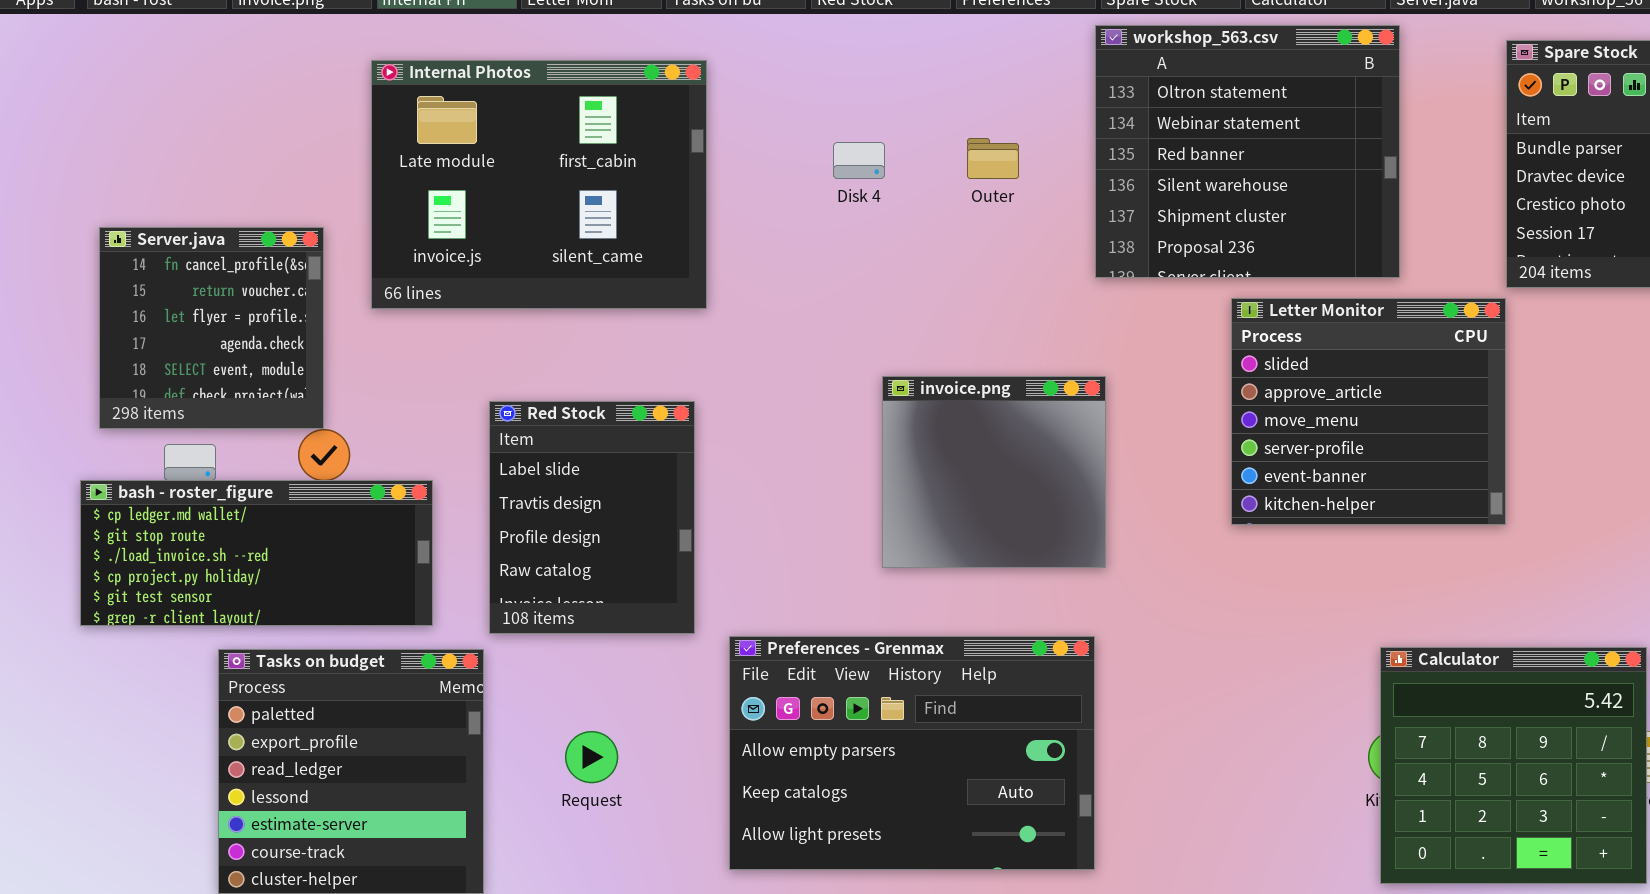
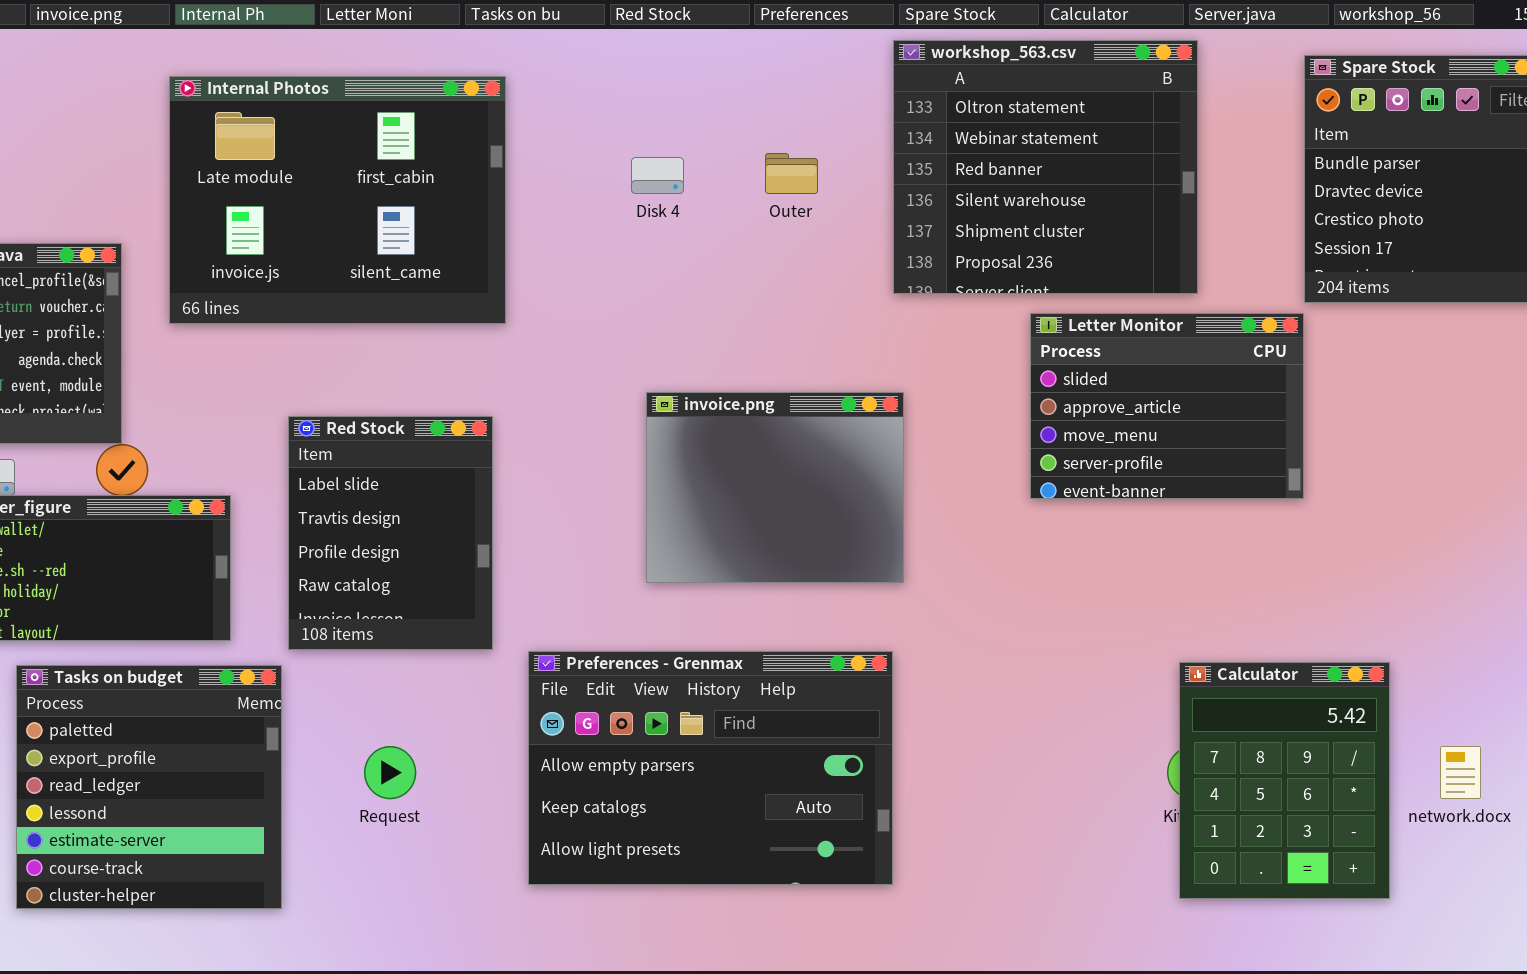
Letter Monitor: [1231,298,1506,525] -> [1030,313,1304,499], resized
invoice.png: [882,376,1106,568] -> [646,392,904,583], resized
Calculator: [1380,647,1647,884] -> [1179,662,1390,899], resized

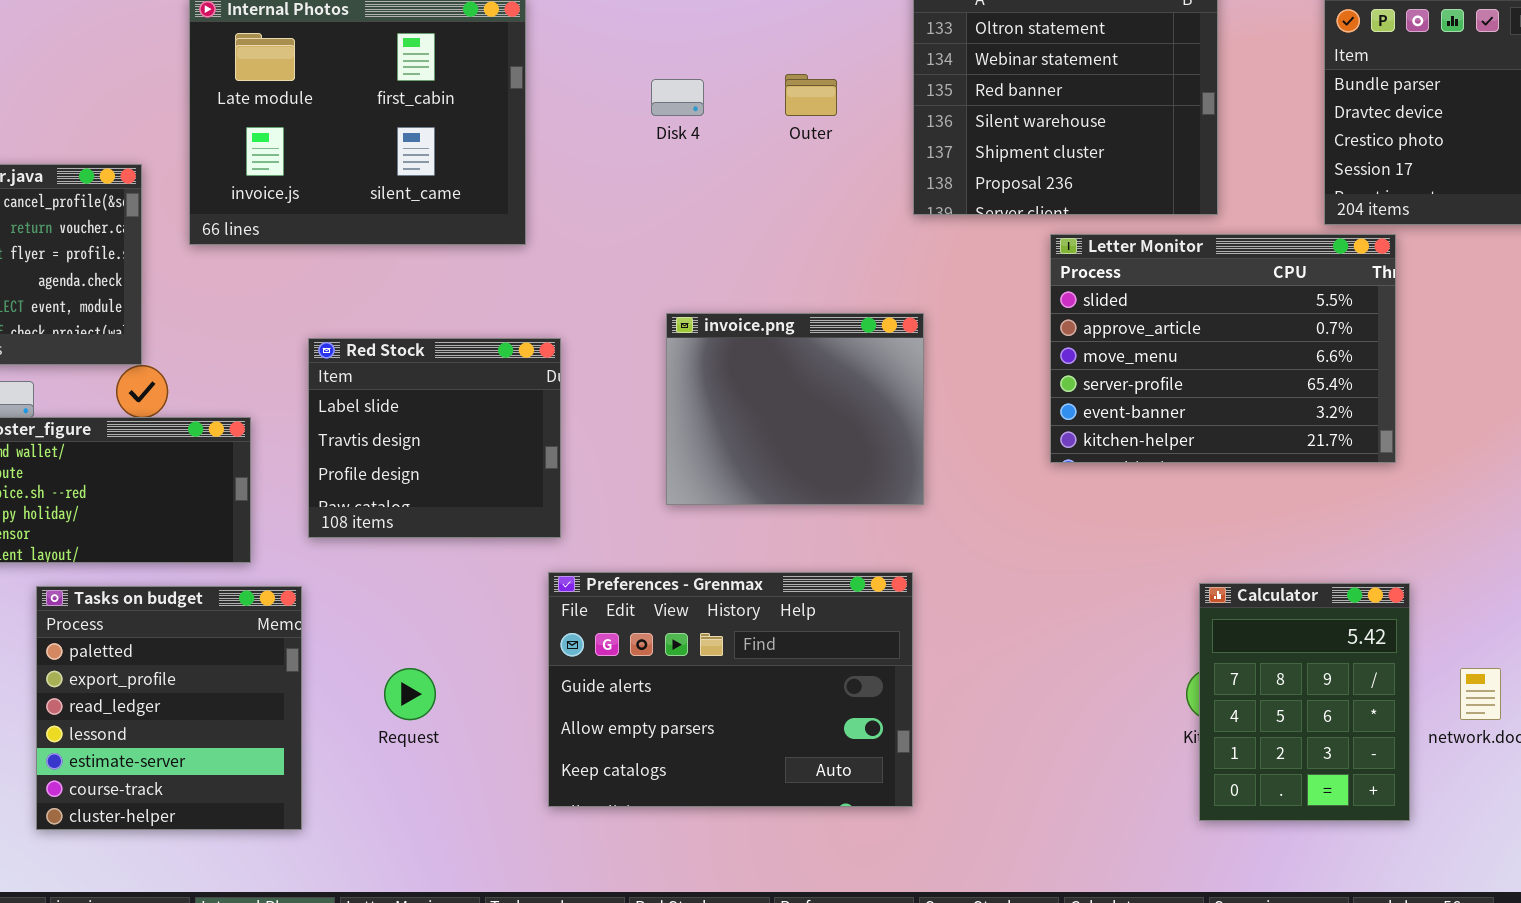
Letter Monitor: [1030,313,1304,499] -> [1050,234,1396,463], resized
Red Stock: [288,416,493,650] -> [308,338,561,538], resized
Preferences - Grenmax: [528,651,893,885] -> [548,572,913,807], scrolled up 1 row

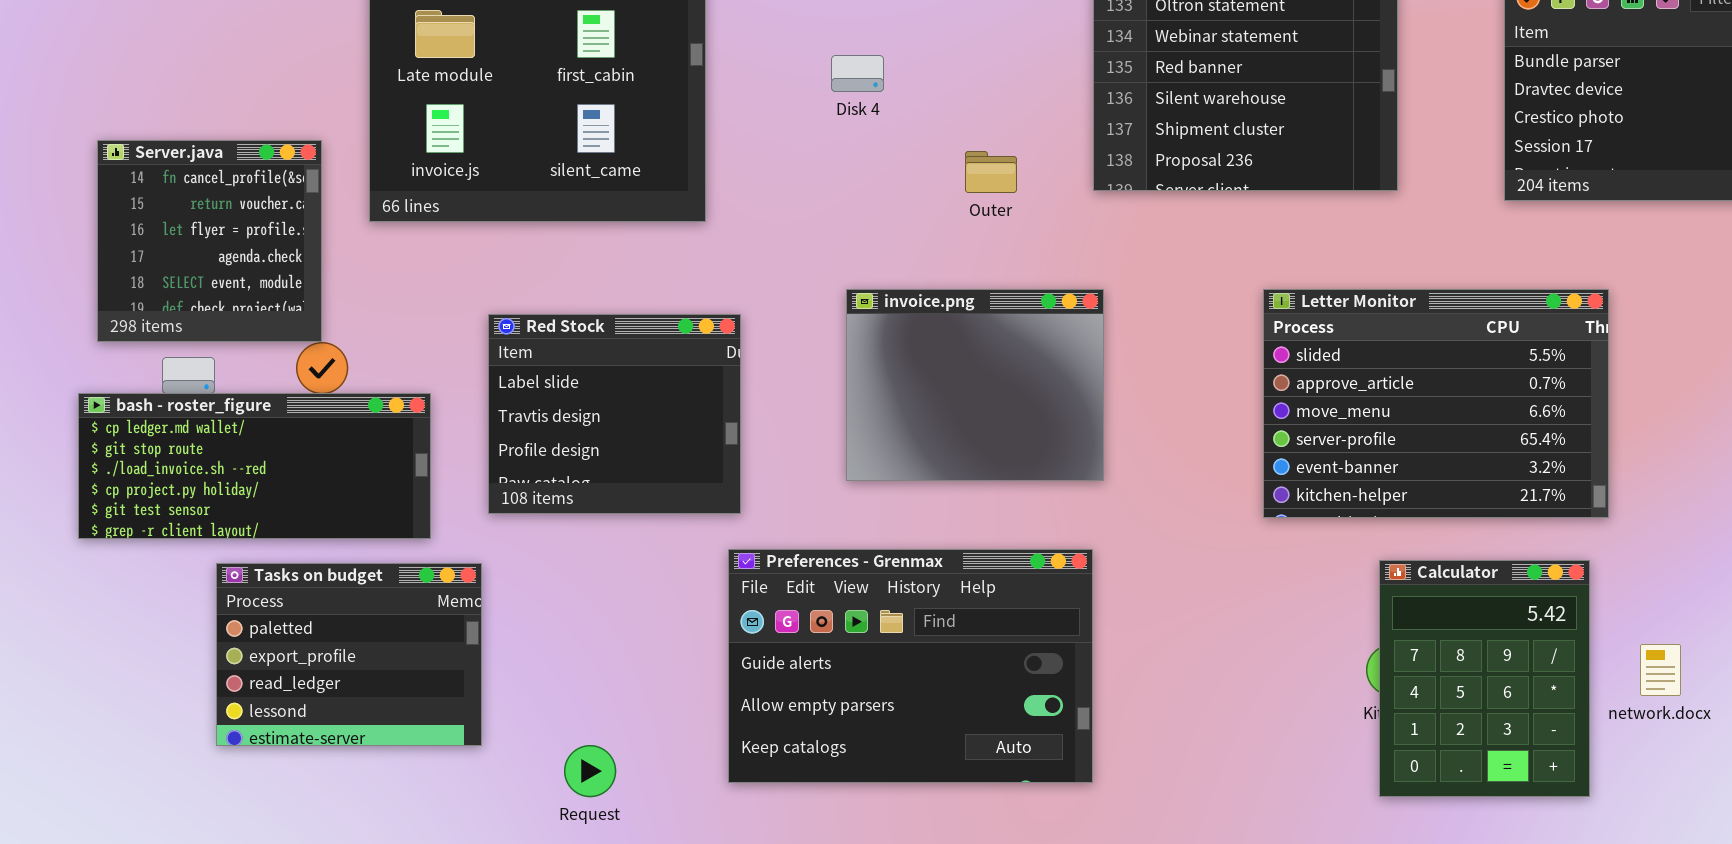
Outer: [785,74,837,116] -> [965,151,1017,193], moved
Letter Monitor: [1050,234,1396,463] -> [1263,289,1609,518], moved
Tasks on budget: [36,586,302,830] -> [216,563,482,746], resized
Request: [384,668,436,720] -> [564,745,616,797], moved

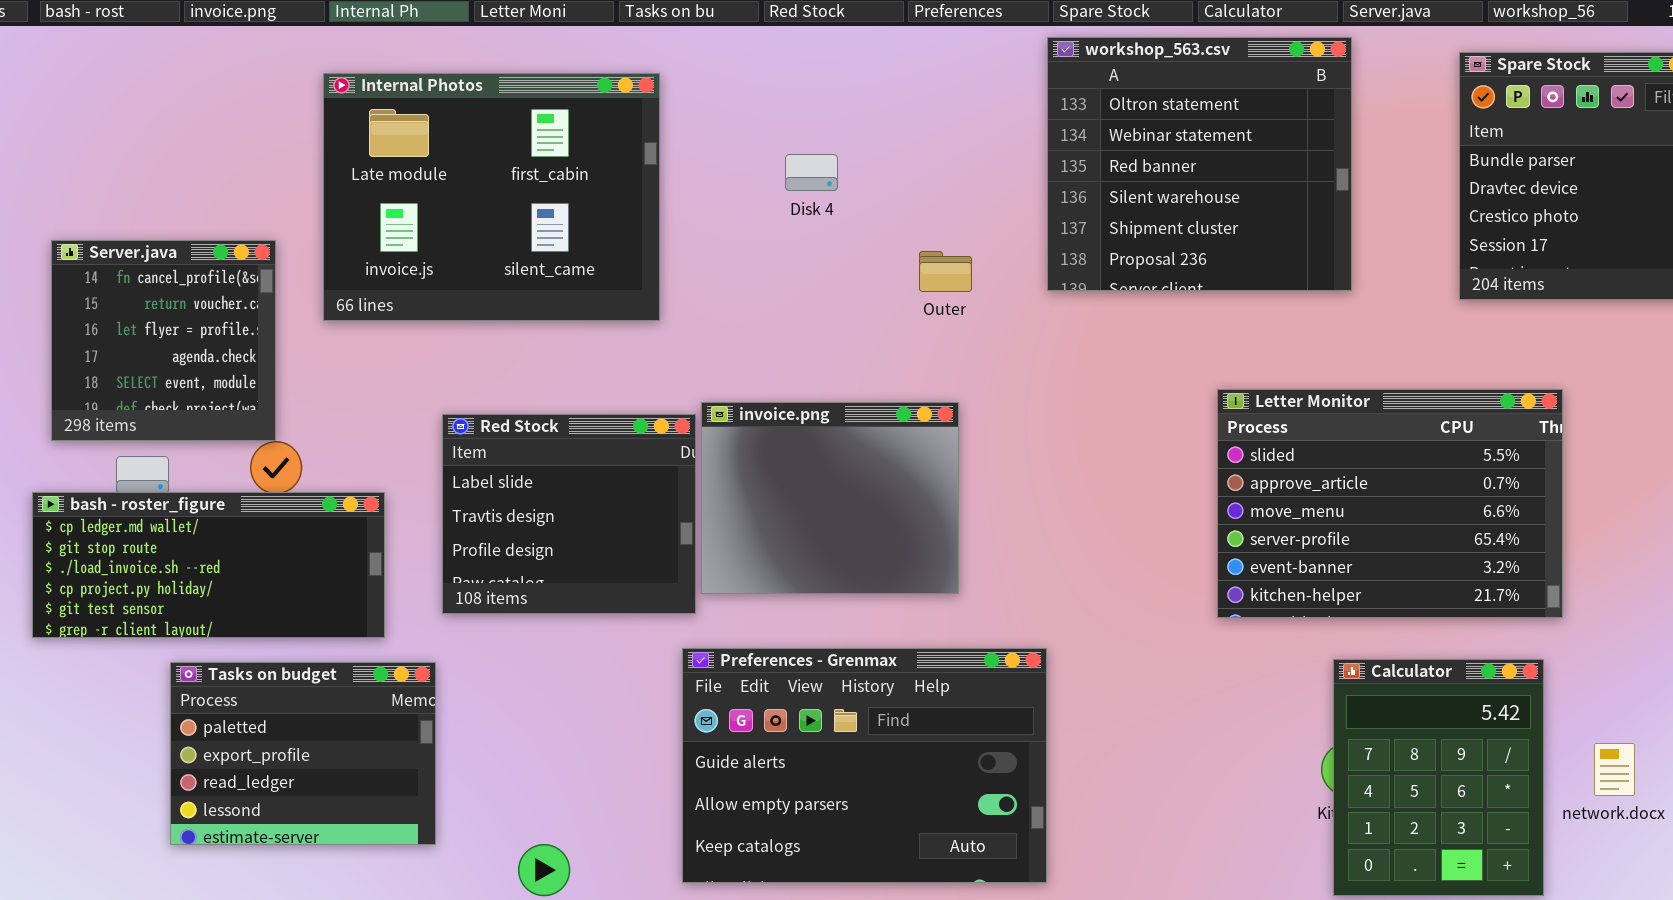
invoice.png: [846,289,1104,481] -> [701,402,959,594], moved

